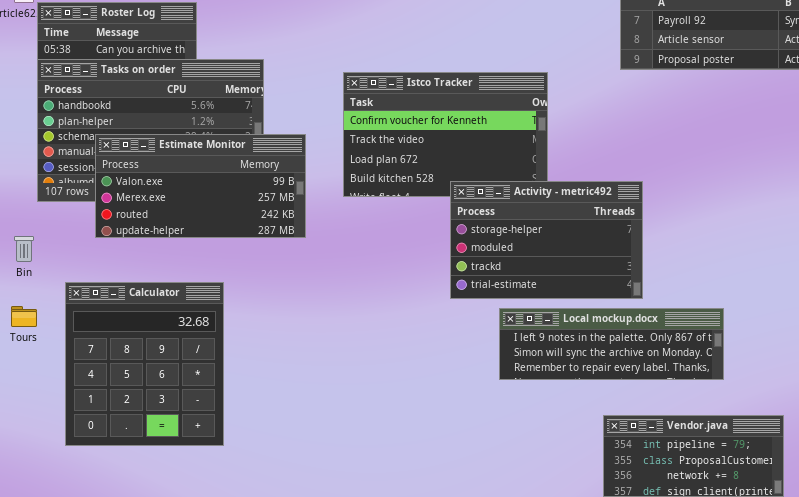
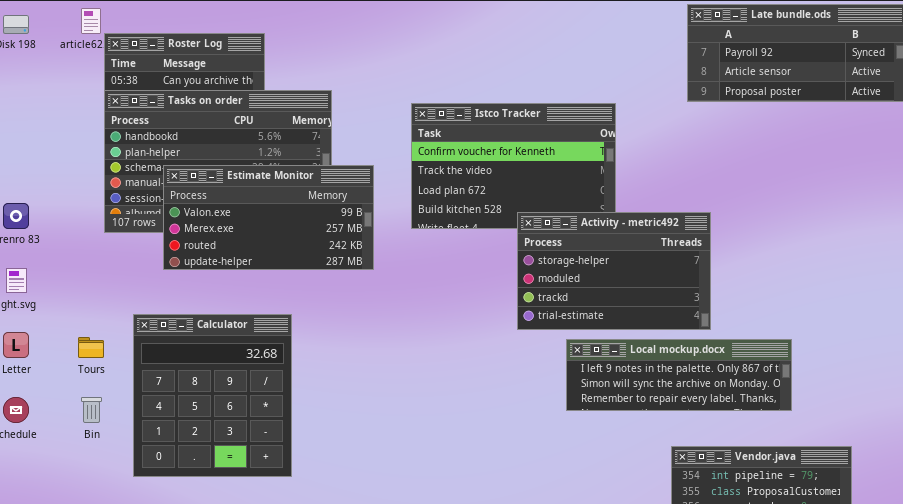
Bin: [14,236,34,262] -> [81,397,102,423], moved

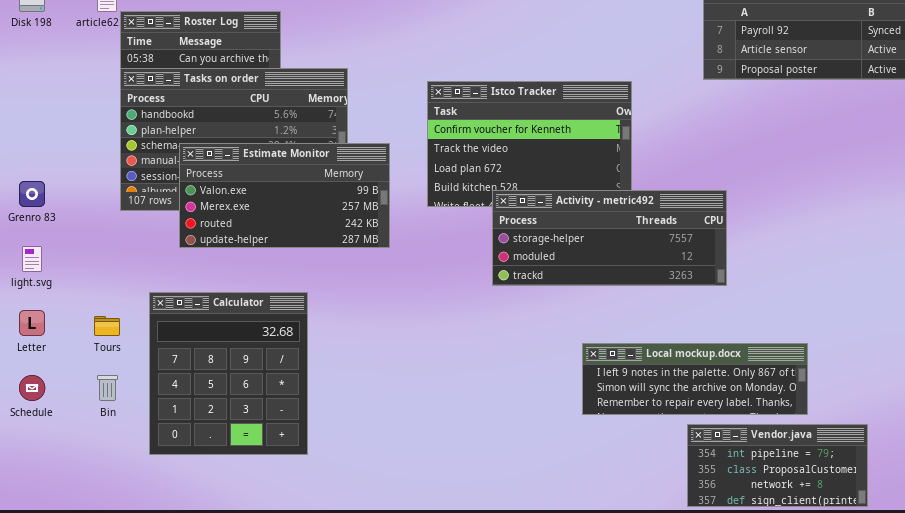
Activity - metric492: [517,212,711,330] -> [492,190,727,286], resized
Local mockup.docx: [566,339,792,411] -> [582,343,808,415], moved

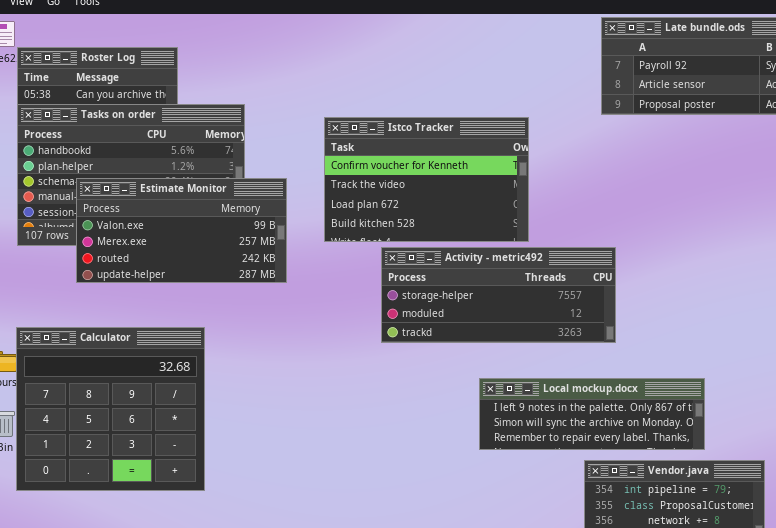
Activity - metric492: [492,190,727,286] -> [381,247,616,343], moved
Calculator: [149,292,308,455] -> [16,327,205,491], resized

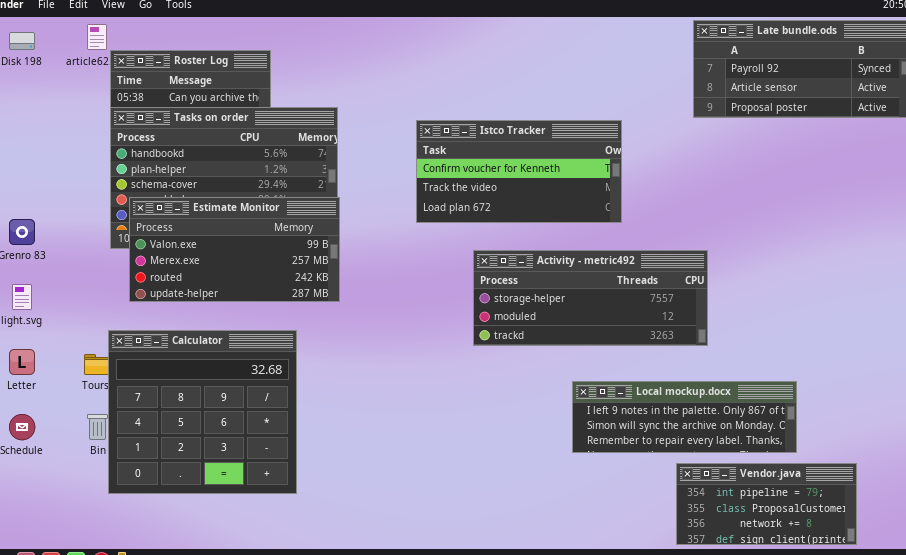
Istco Tracker: [324,117,529,242] -> [416,120,622,223], resized
Estimate Monitor: [76,178,287,283] -> [129,197,340,302], moved

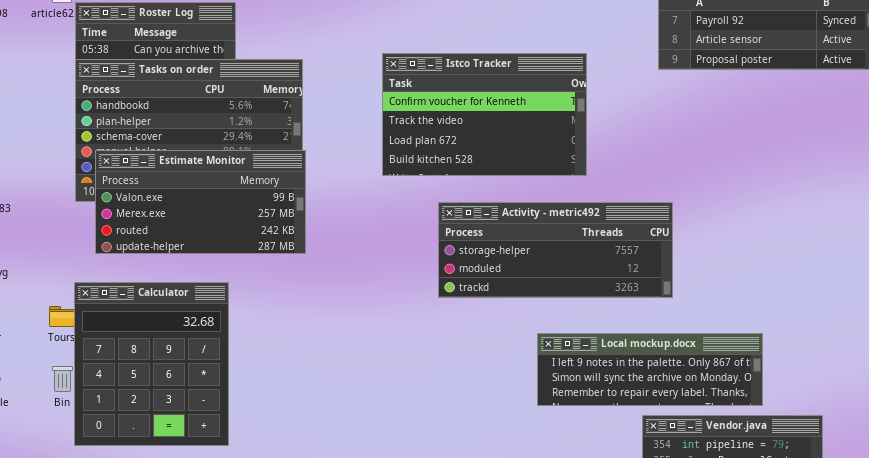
Istco Tracker: [416,120,622,223] -> [382,53,587,176], resized
Calculator: [108,330,297,494] -> [74,282,229,446], resized

